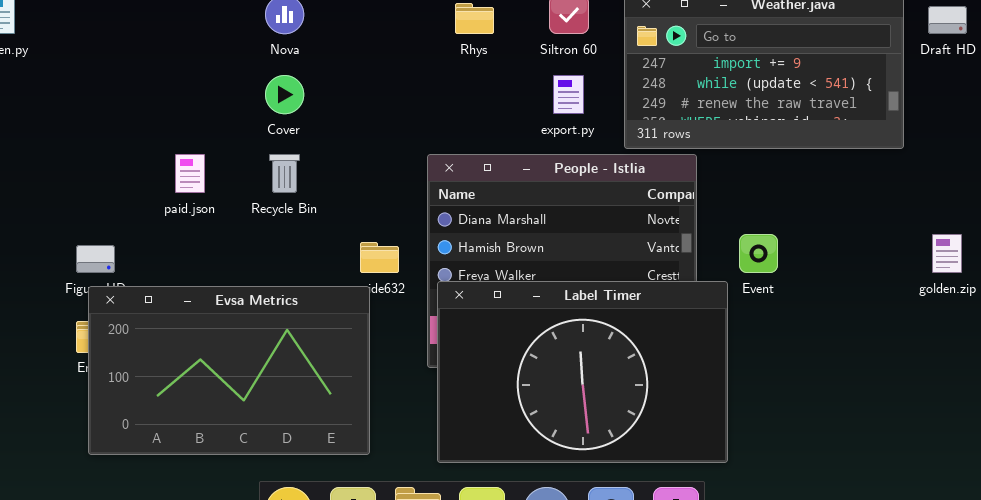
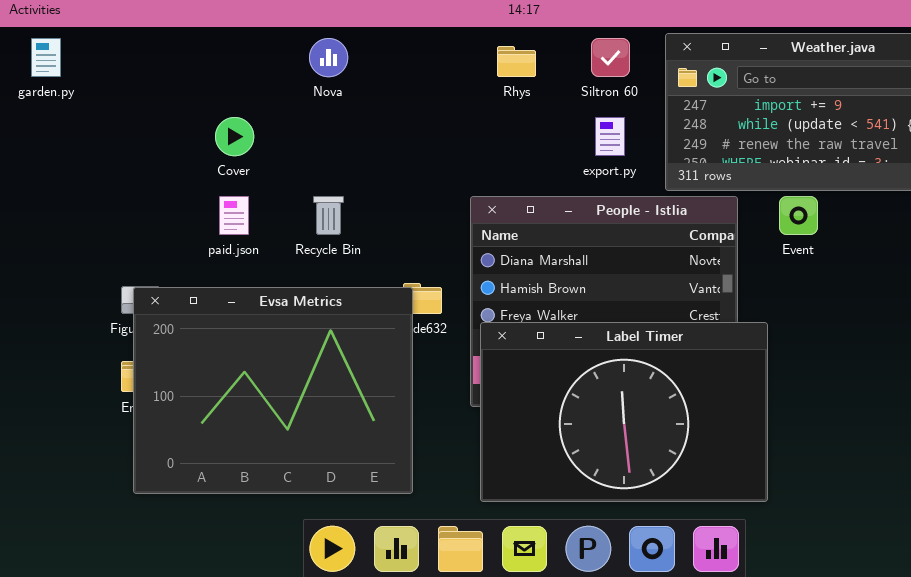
Cover: [265,75,304,114] -> [215,117,254,156], moved
Event: [739,234,778,273] -> [779,196,818,235], moved
Evsa Metrics: [88,286,370,455] -> [133,287,413,494], resized

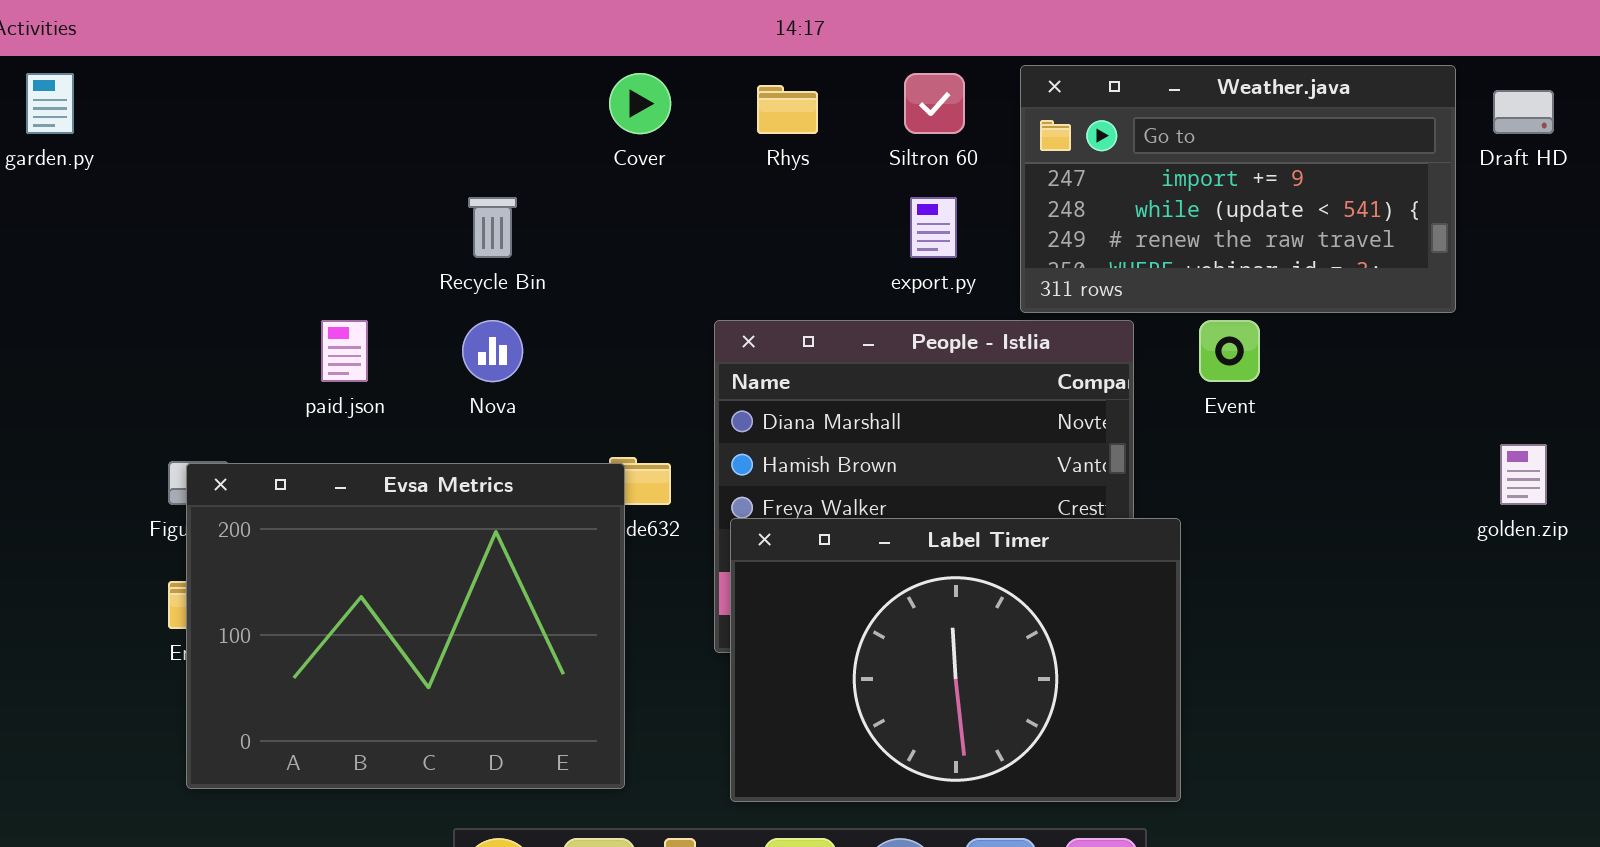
Nova: [309,38,348,77] -> [462,320,523,382], moved
Cover: [215,117,254,156] -> [609,73,671,134], moved
Recycle Bin: [313,196,344,235] -> [468,197,517,258], moved

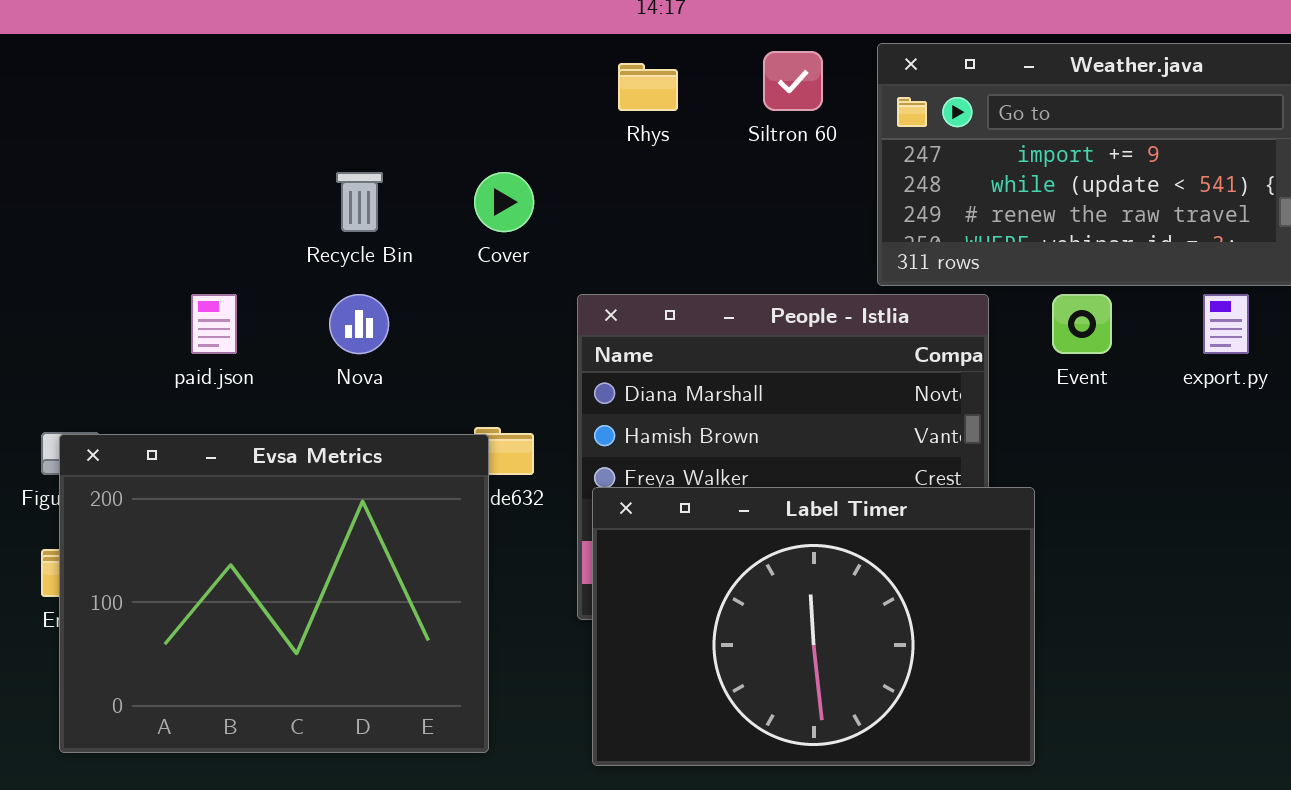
Cover: [609,73,671,134] -> [474,172,534,232], moved
export.py: [910,197,957,258] -> [1203,294,1249,354], moved

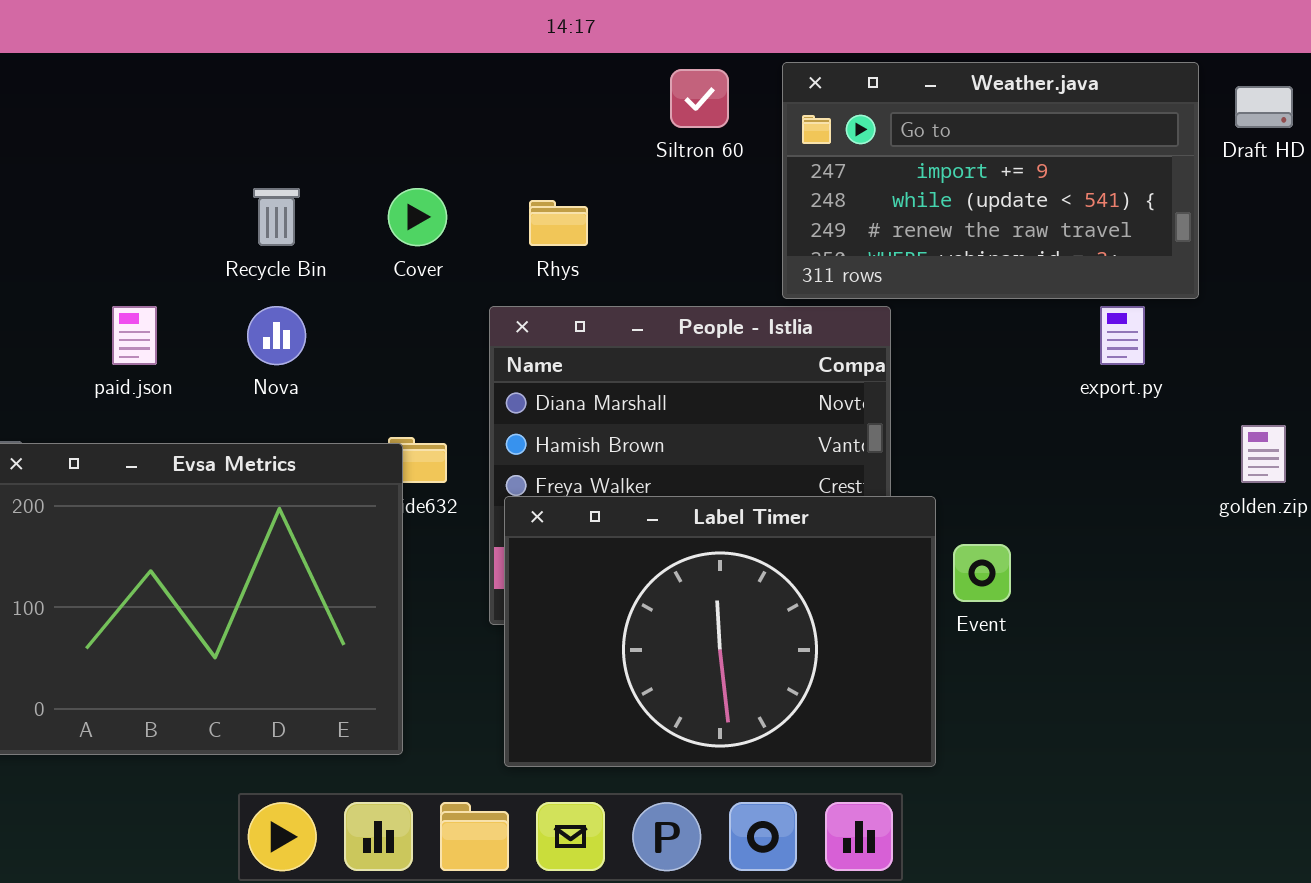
Rhys: [618,63,678,111] -> [529,200,588,246], moved
Event: [1052,294,1112,354] -> [953,544,1011,602], moved

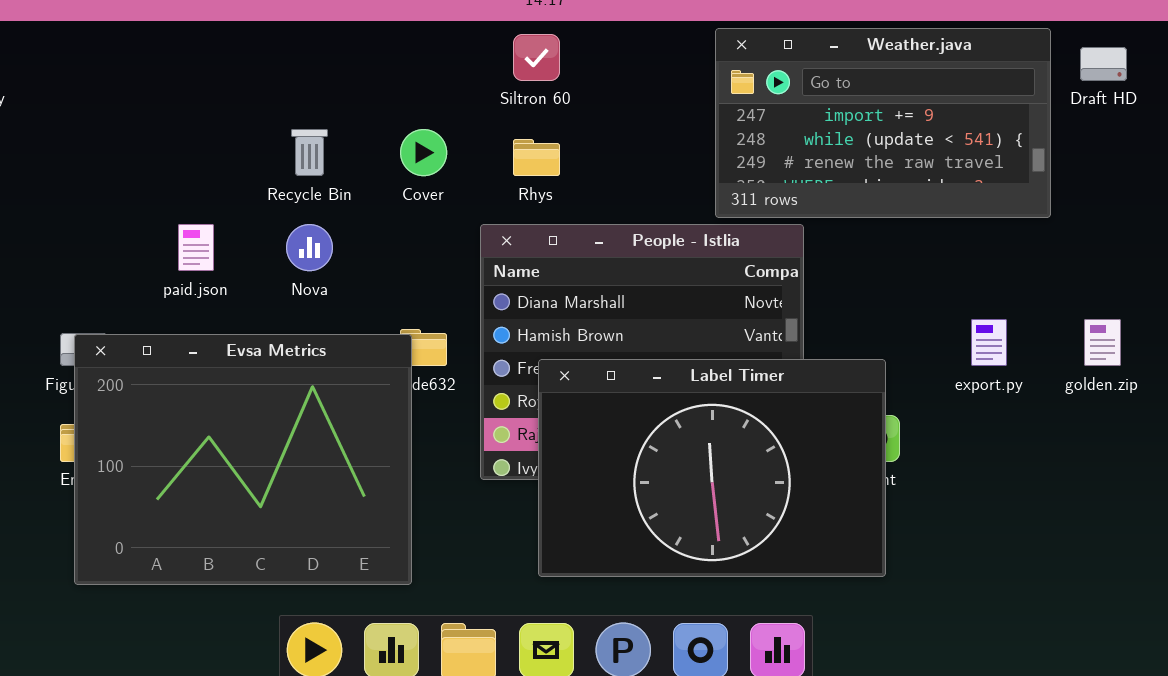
Siltron 60: [670,69,729,128] -> [513,34,560,81], moved
export.py: [1100,306,1145,365] -> [971,319,1007,366], moved
Label Timer: [504,496,936,767] -> [538,359,886,577], moved

